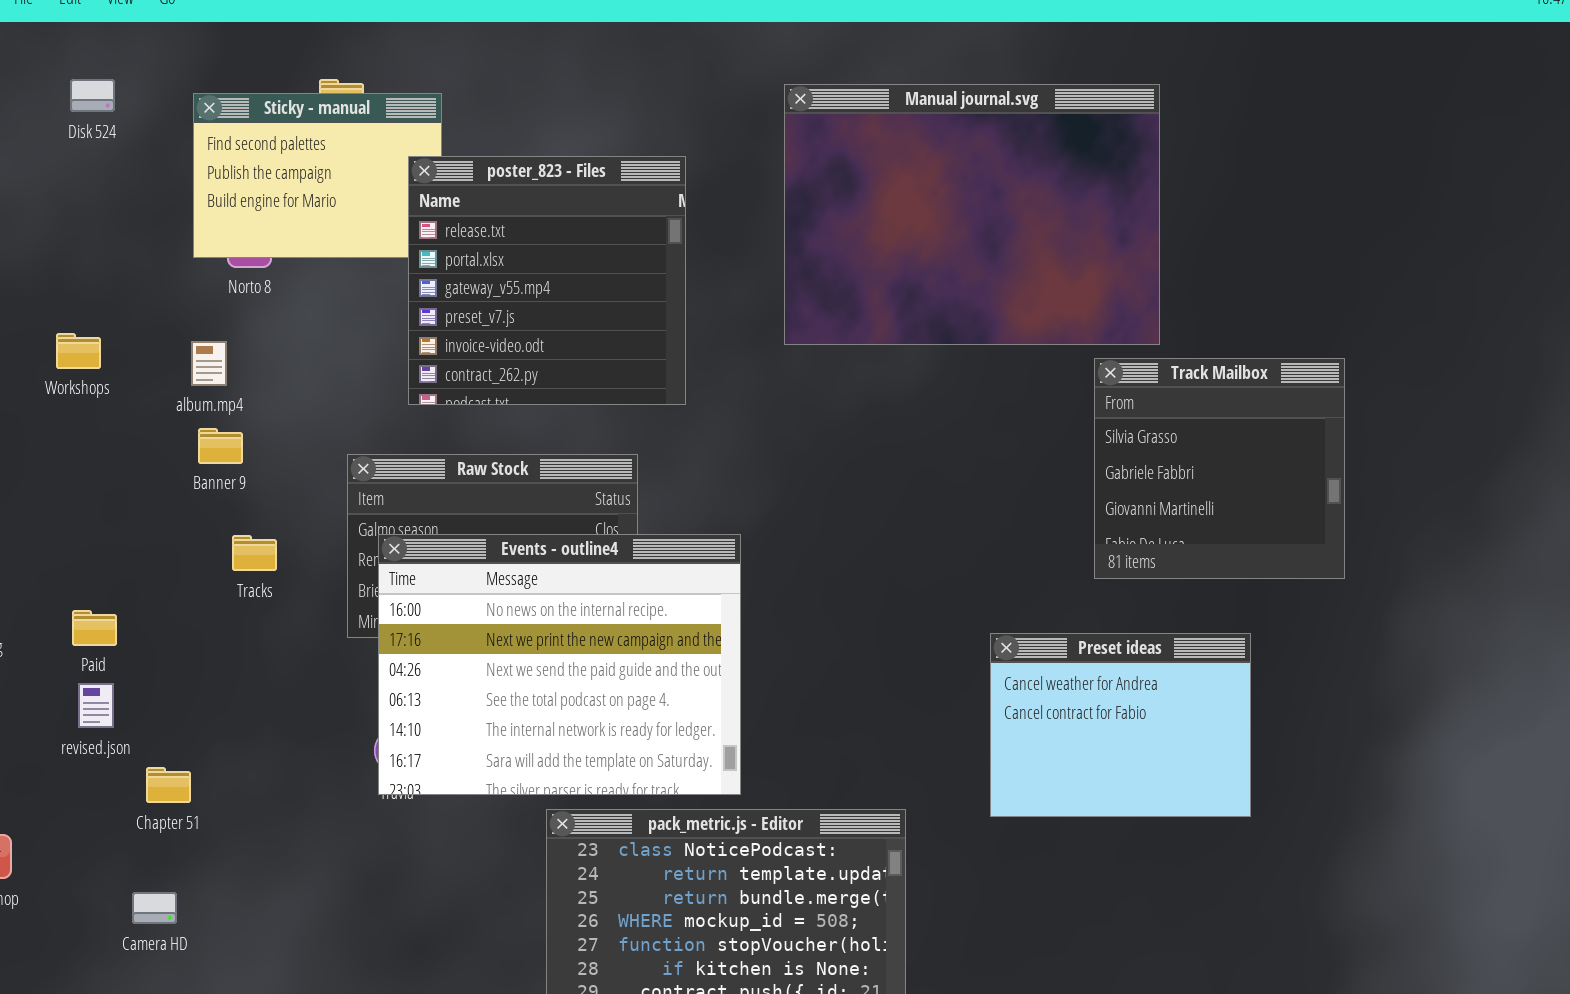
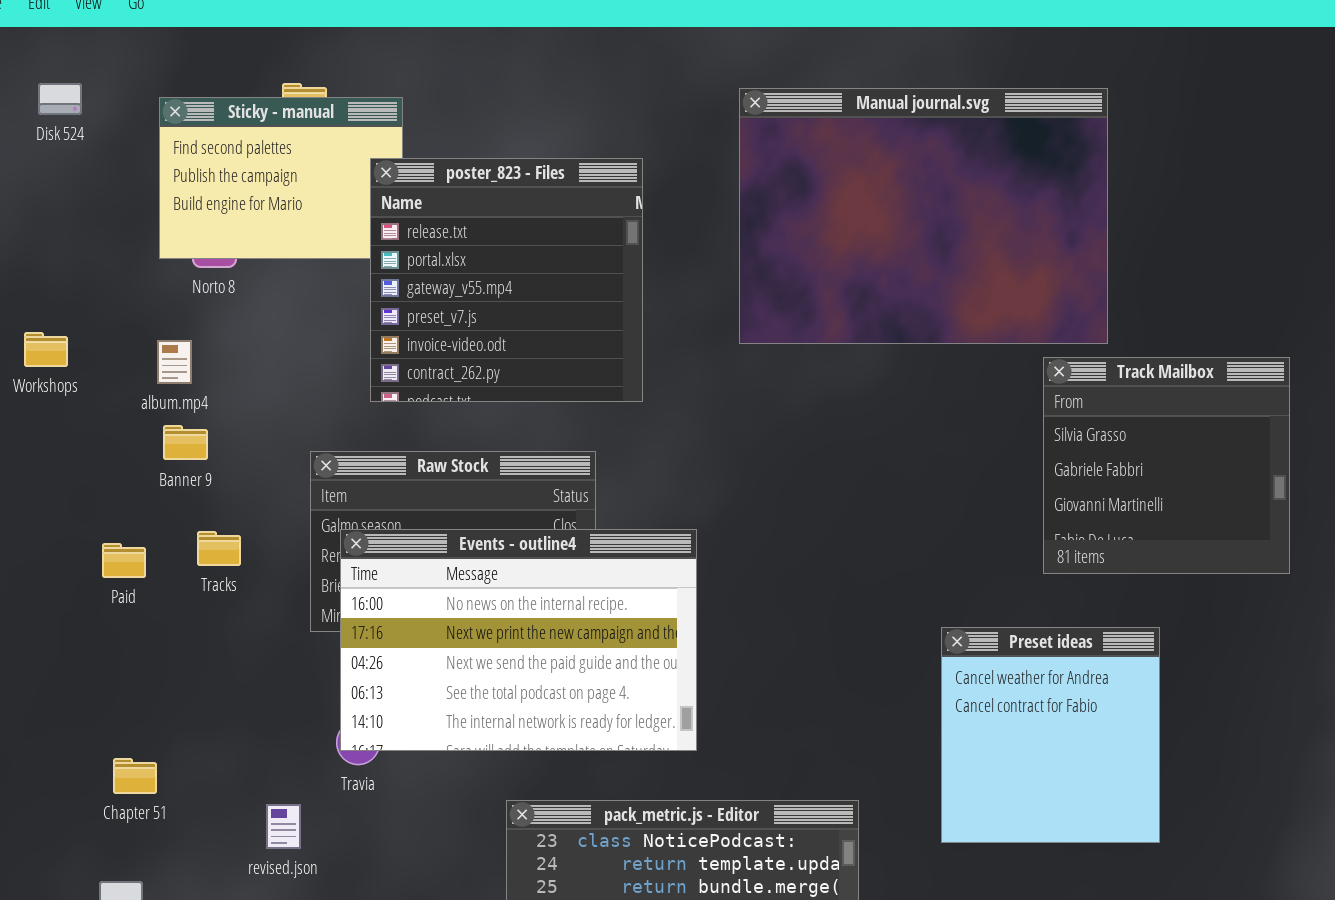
Events - outline4: [378,534,741,795] -> [340,529,697,751], resized
Paid: [72,610,117,646] -> [102,543,146,578], moved
Preset ideas: [990,633,1251,817] -> [941,627,1160,843], resized
revised.json: [78,683,114,728] -> [266,804,301,849], moved

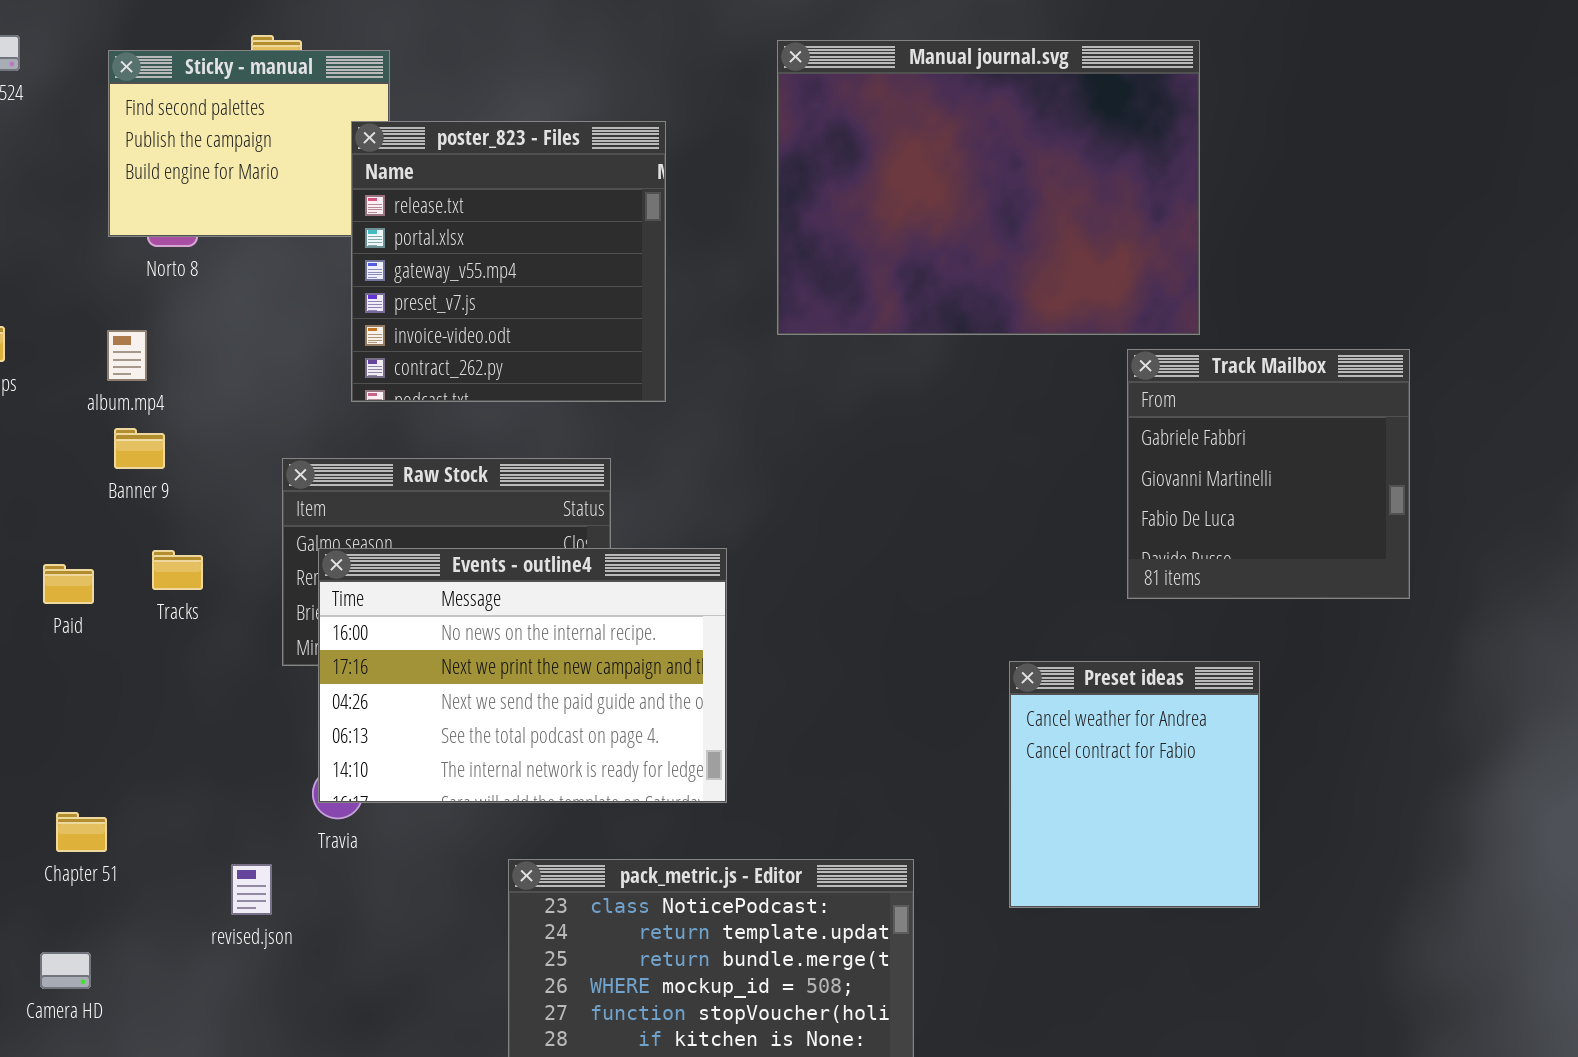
Track Mailbox: [1043,357,1290,574] -> [1127,349,1410,599], scrolled down 1 row

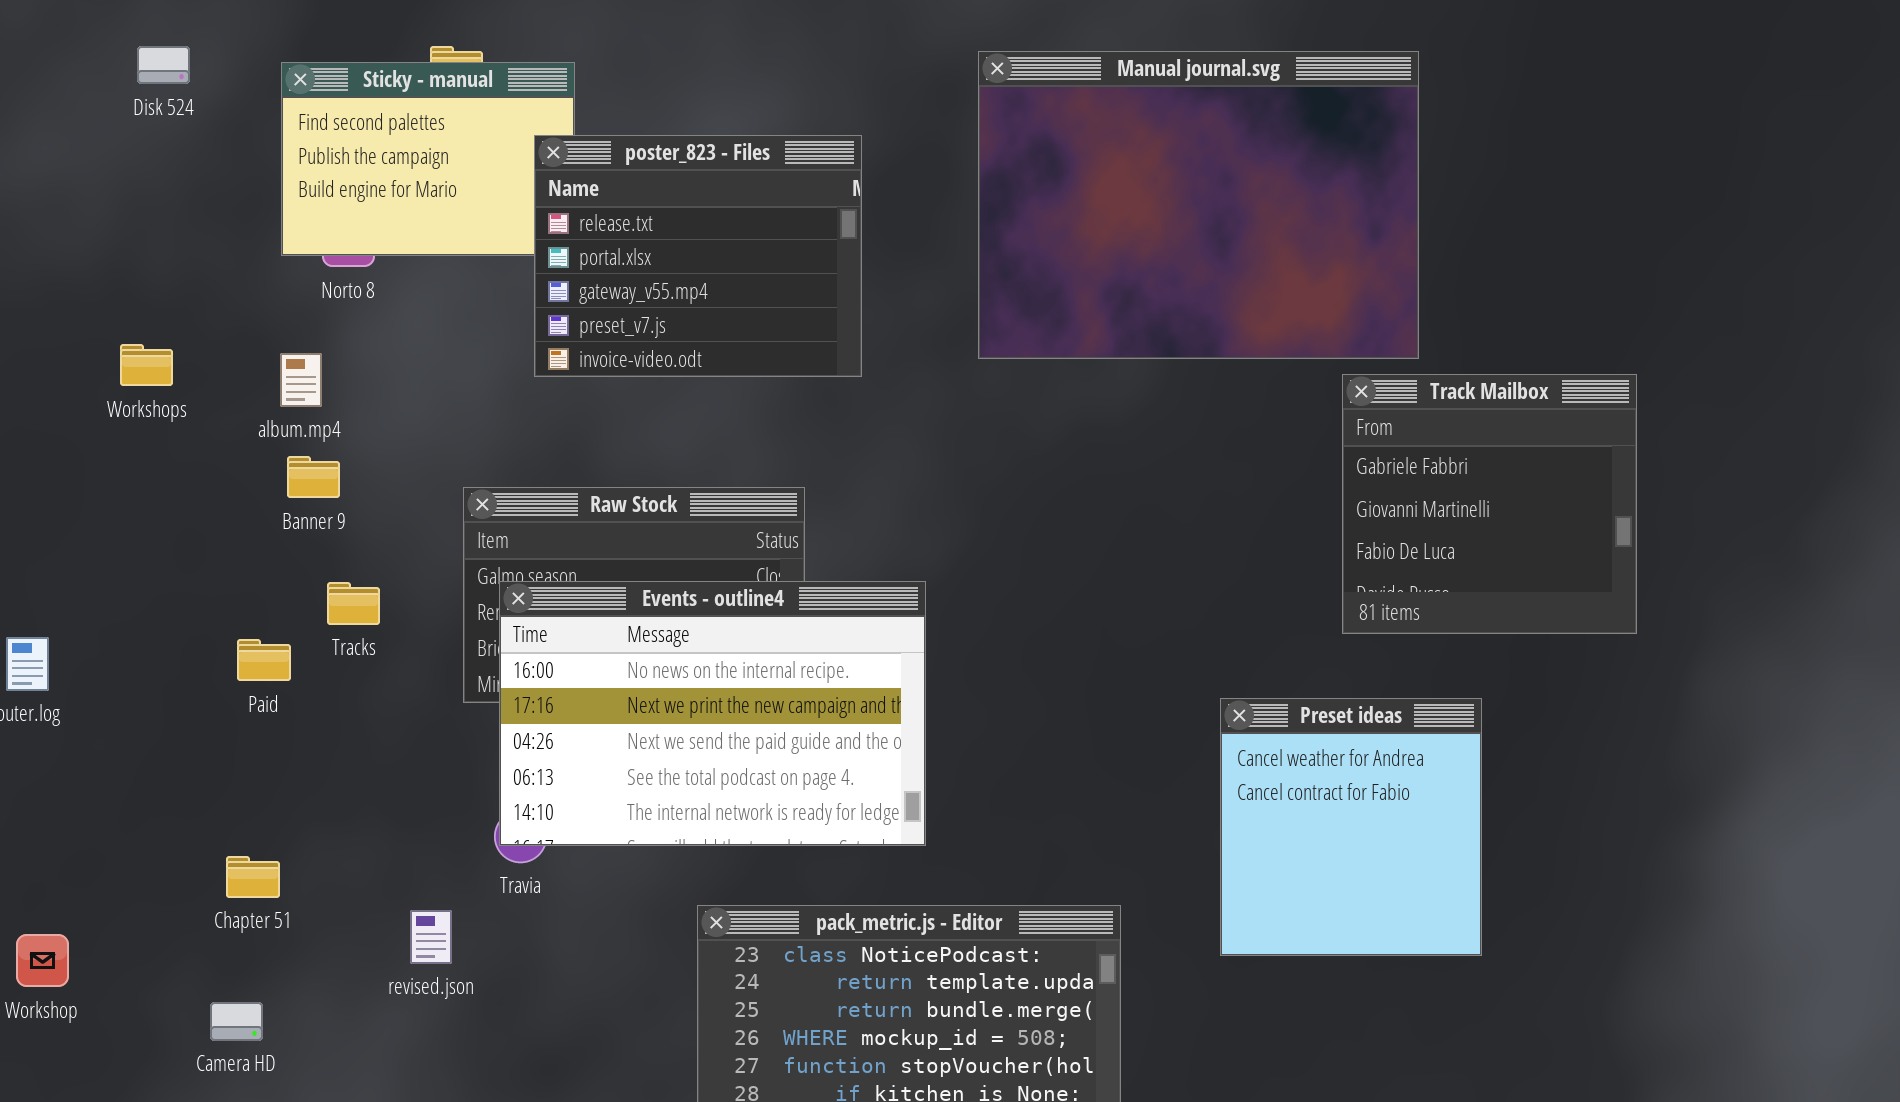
poster_823 - Files: [351,121,666,402] -> [534,135,862,377], resized
Paid: [43,564,94,604] -> [237,639,291,681], moved

